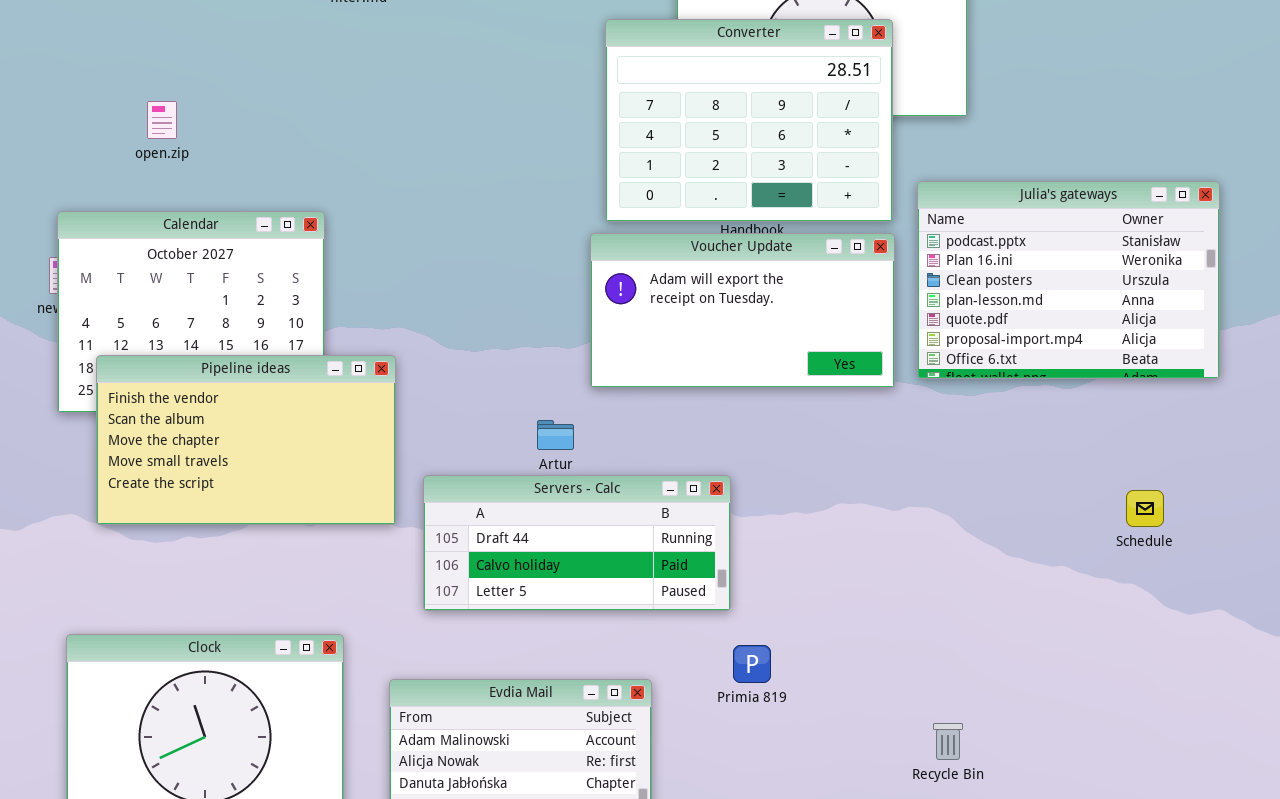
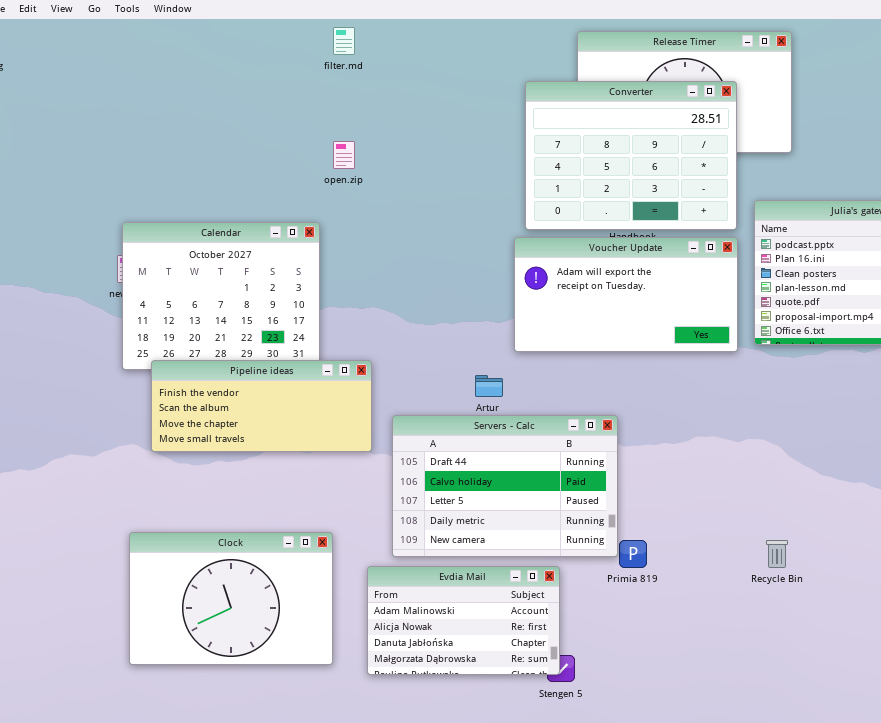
open.zip: [147,101,177,139] -> [333,141,355,169], moved
Pipeline ideas: [96,355,396,525] -> [151,360,372,452], resized
Servers - Calc: [423,475,731,611] -> [392,415,618,557], resized
Recycle Bin: [933,723,963,760] -> [766,540,788,568], moved

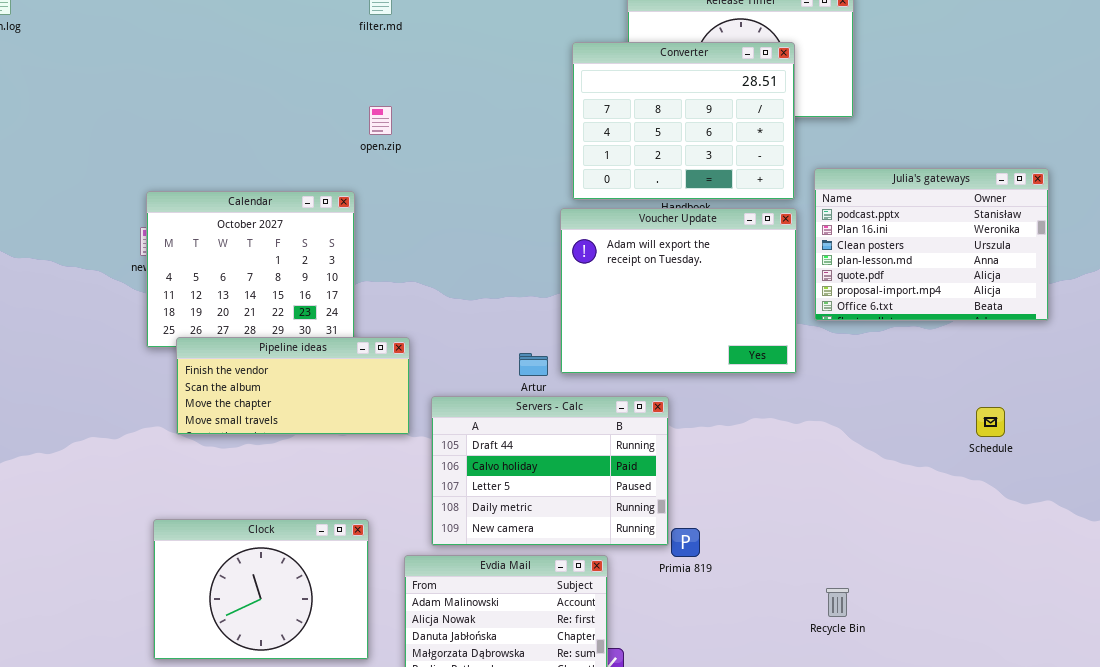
Voucher Update: [514,237,738,352] -> [560,208,797,374], resized
Recycle Bin: [766,540,788,568] -> [826,588,849,617], moved

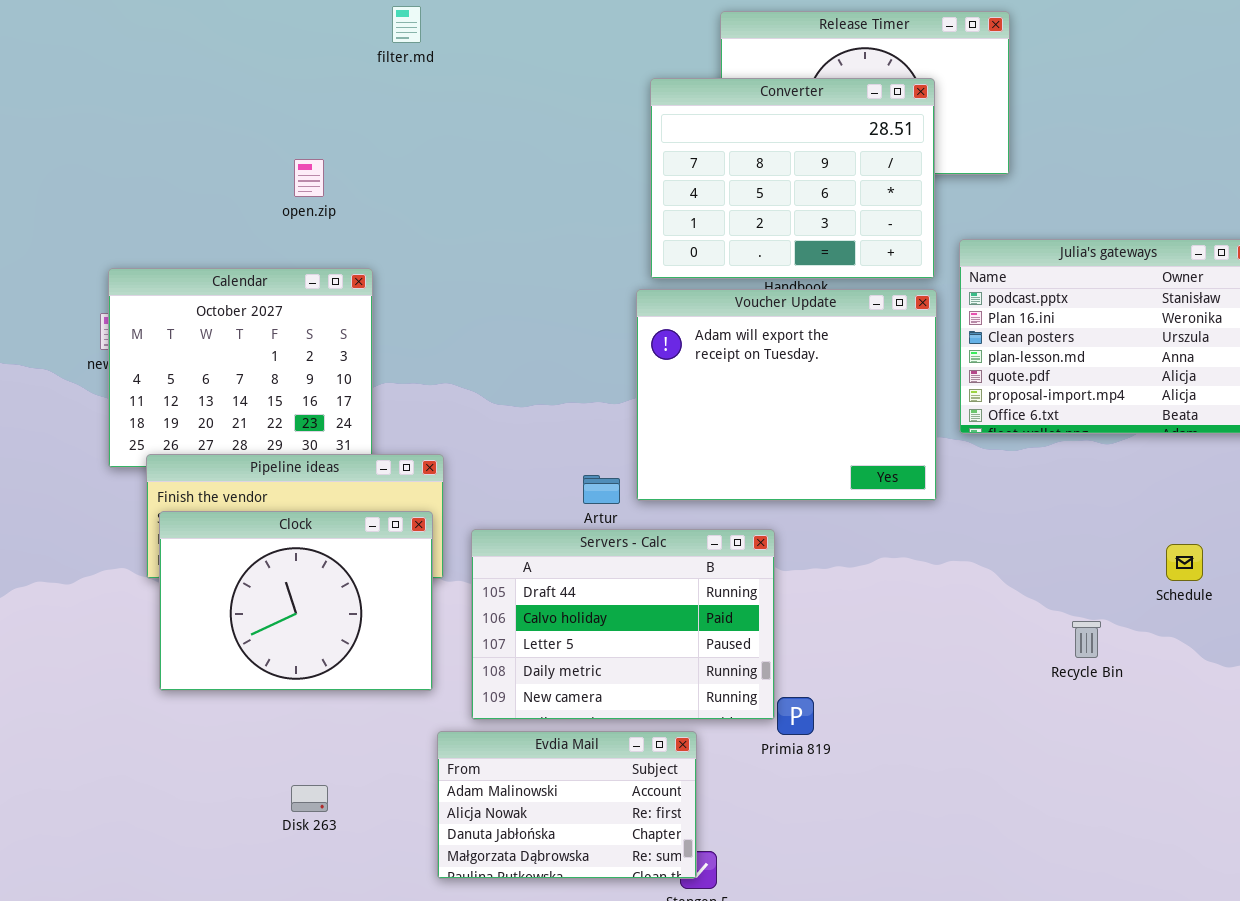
open.zip: [369,106,392,135] -> [294,159,324,197], moved
Clock: [153,519,369,660] -> [159,511,433,691], moved
Recycle Bin: [826,588,849,617] -> [1072,621,1101,658], moved

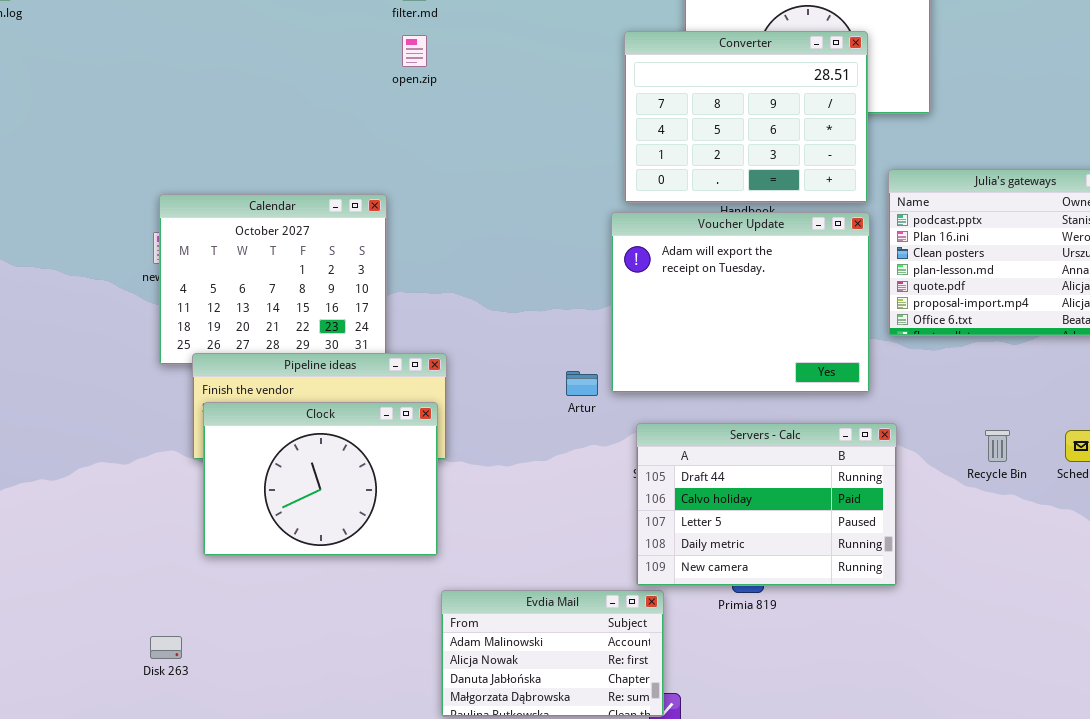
open.zip: [294,159,324,197] -> [402,35,427,67], moved
Servers - Calc: [471,529,775,720] -> [636,423,897,586], moved
Recycle Bin: [1072,621,1101,658] -> [985,430,1010,462], moved
Disk 263: [291,785,328,812] -> [150,636,182,659], moved

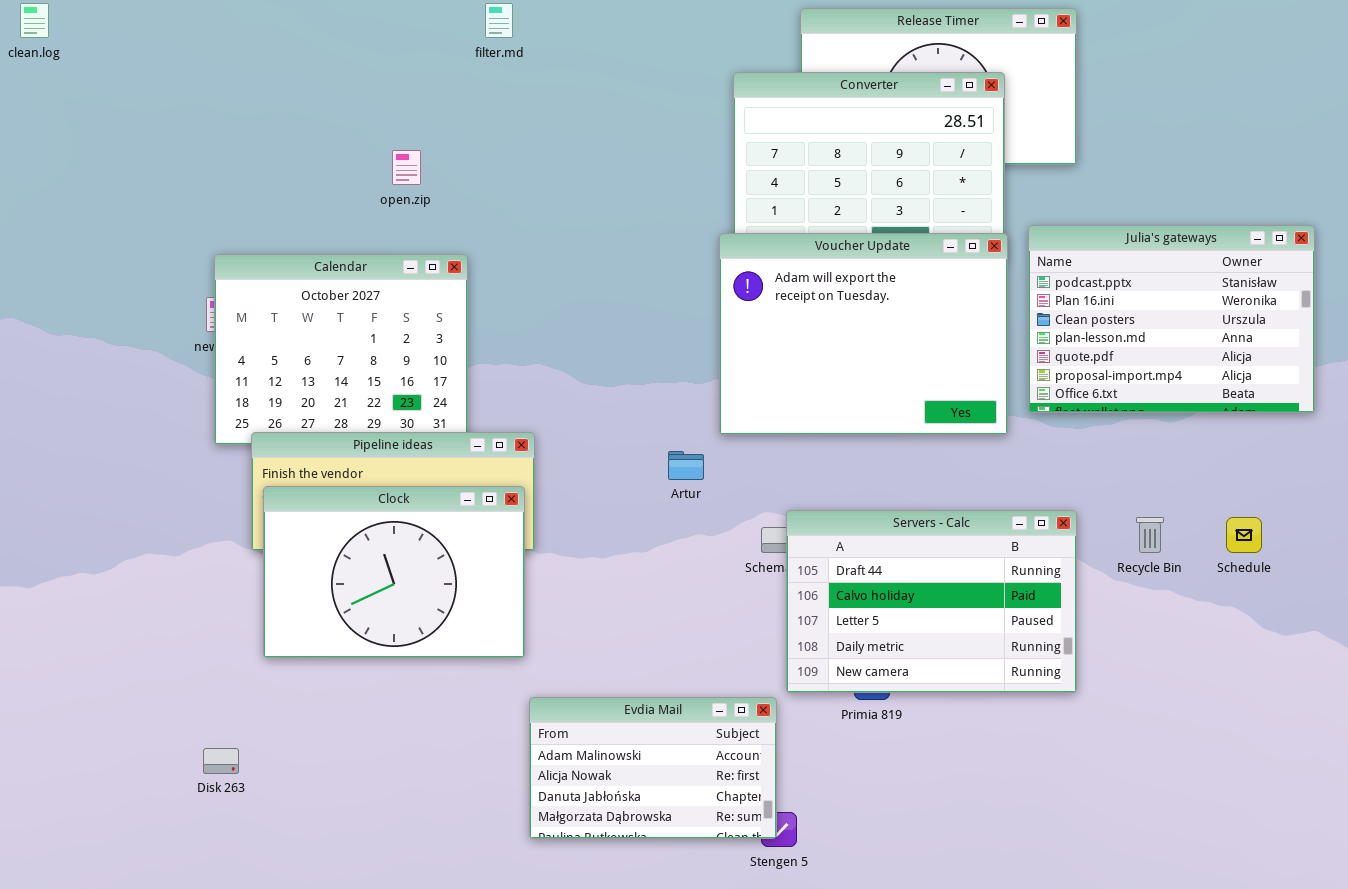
open.zip: [402,35,427,67] -> [392,150,421,185], moved
Voucher Update: [611,212,870,393] -> [719,233,1008,435], moved
Servers - Calc: [636,423,897,586] -> [786,510,1077,693], moved

